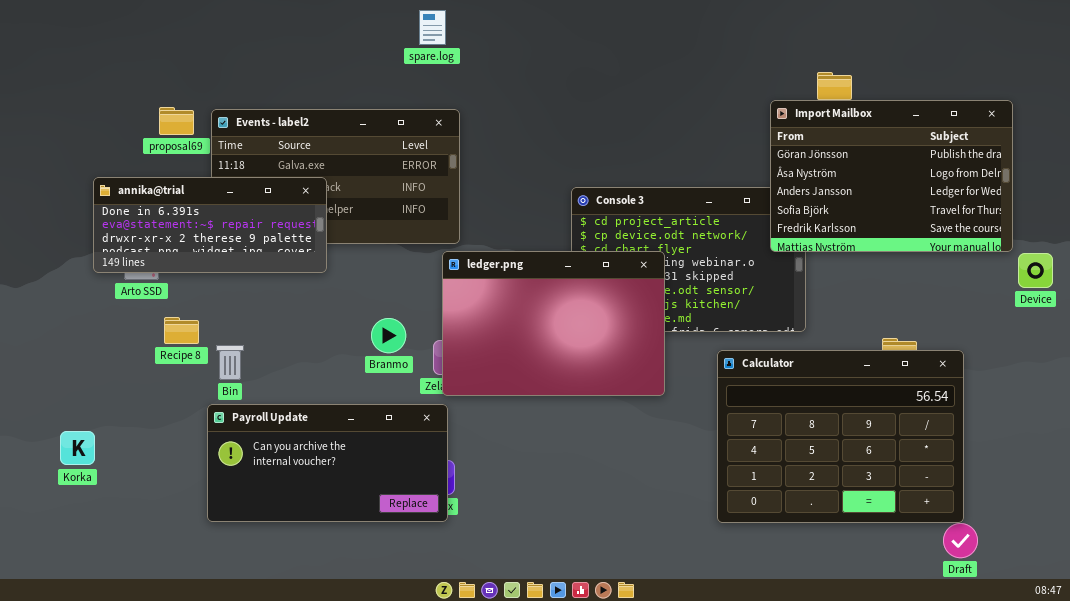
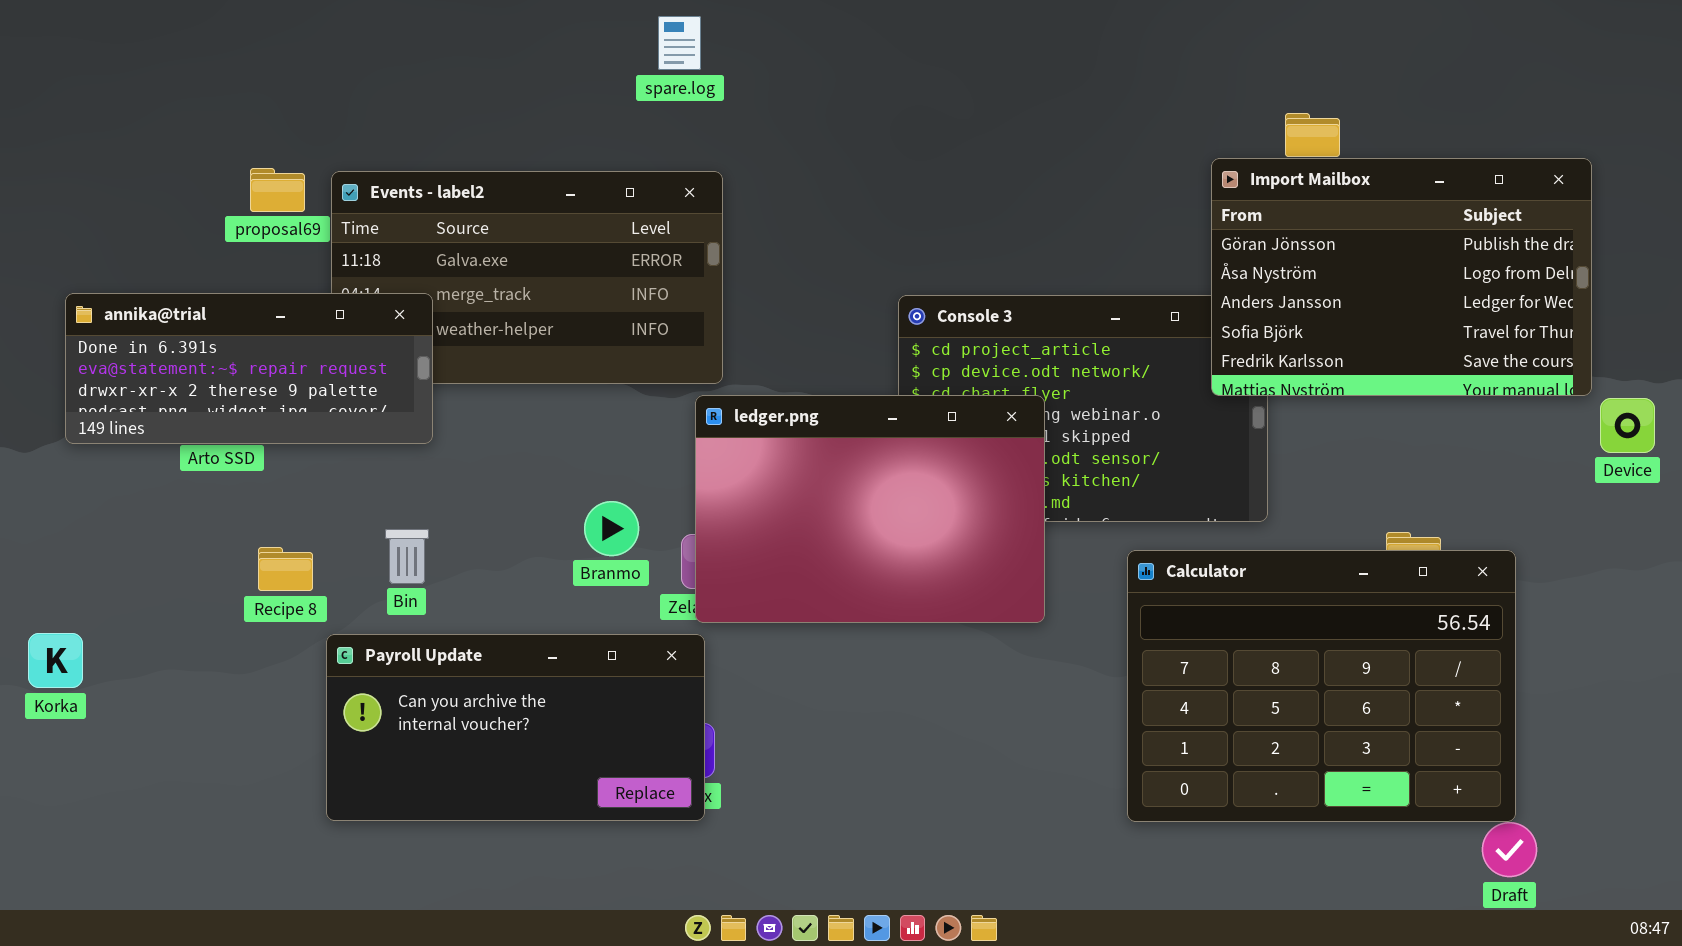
annika@trial: [93,177,327,273] -> [65,293,433,444], moved
Recipe 8: [164,317,199,344] -> [258,547,313,591], moved
Bin: [216,345,244,380] -> [385,529,429,584], moved
Korka: [60,431,95,465] -> [28,633,83,688], moved

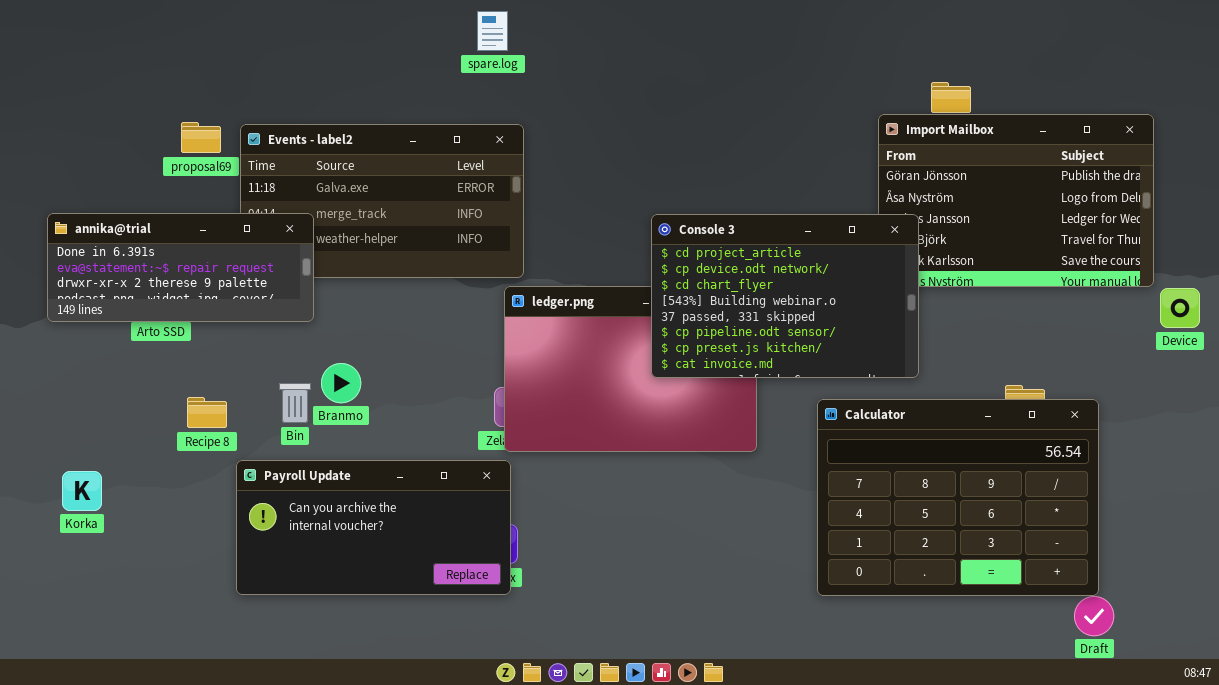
Console 3: [898,295,1268,522] -> [651,214,919,378], raised
Branmo: [584,501,639,556] -> [321,363,361,403], moved
Korka: [28,633,83,688] -> [62,471,102,511], moved

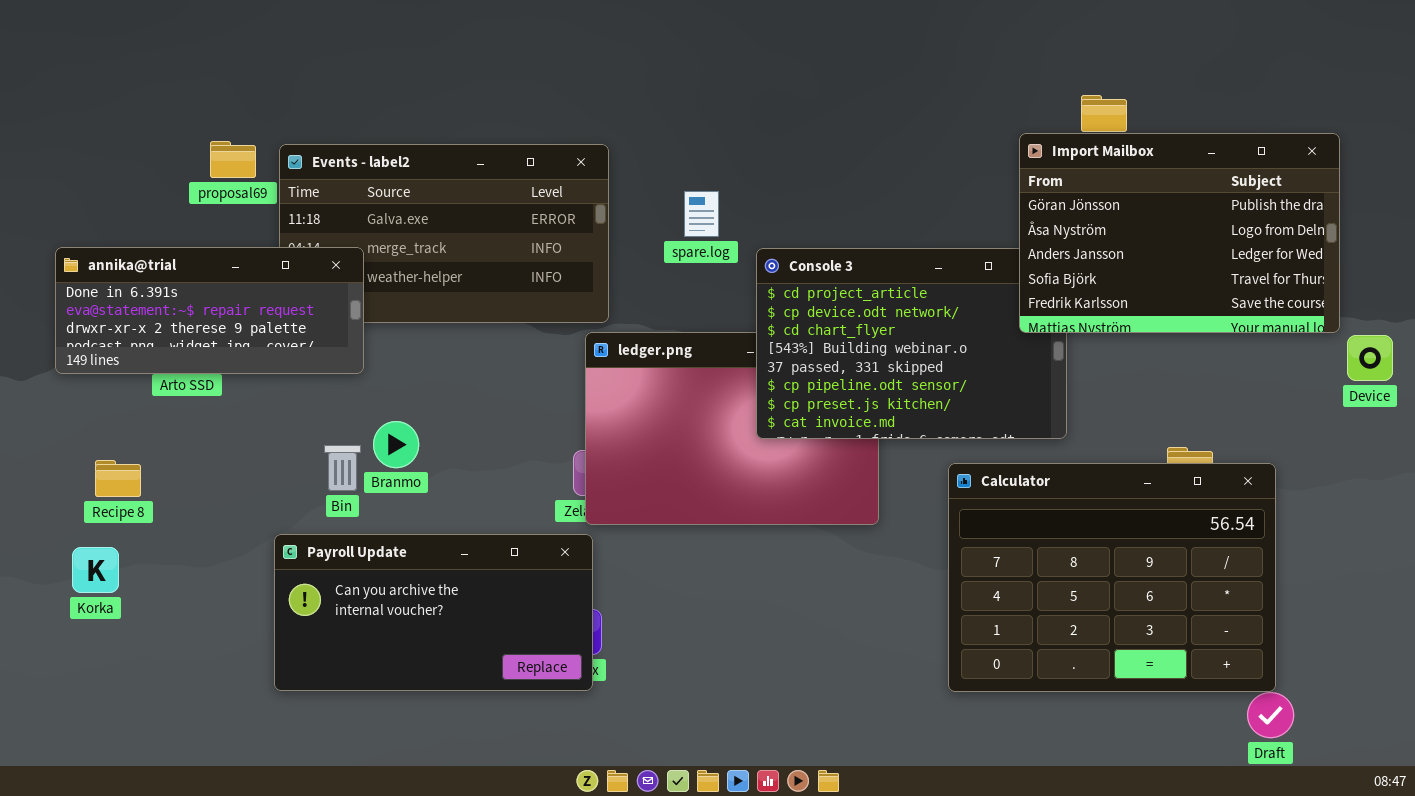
spare.log: [477,11,508,51] -> [684,191,719,237], moved
Import Mailbox: [878,114,1154,287] -> [1019,133,1340,333], raised
Recipe 8: [187,397,227,428] -> [95,460,141,497], moved

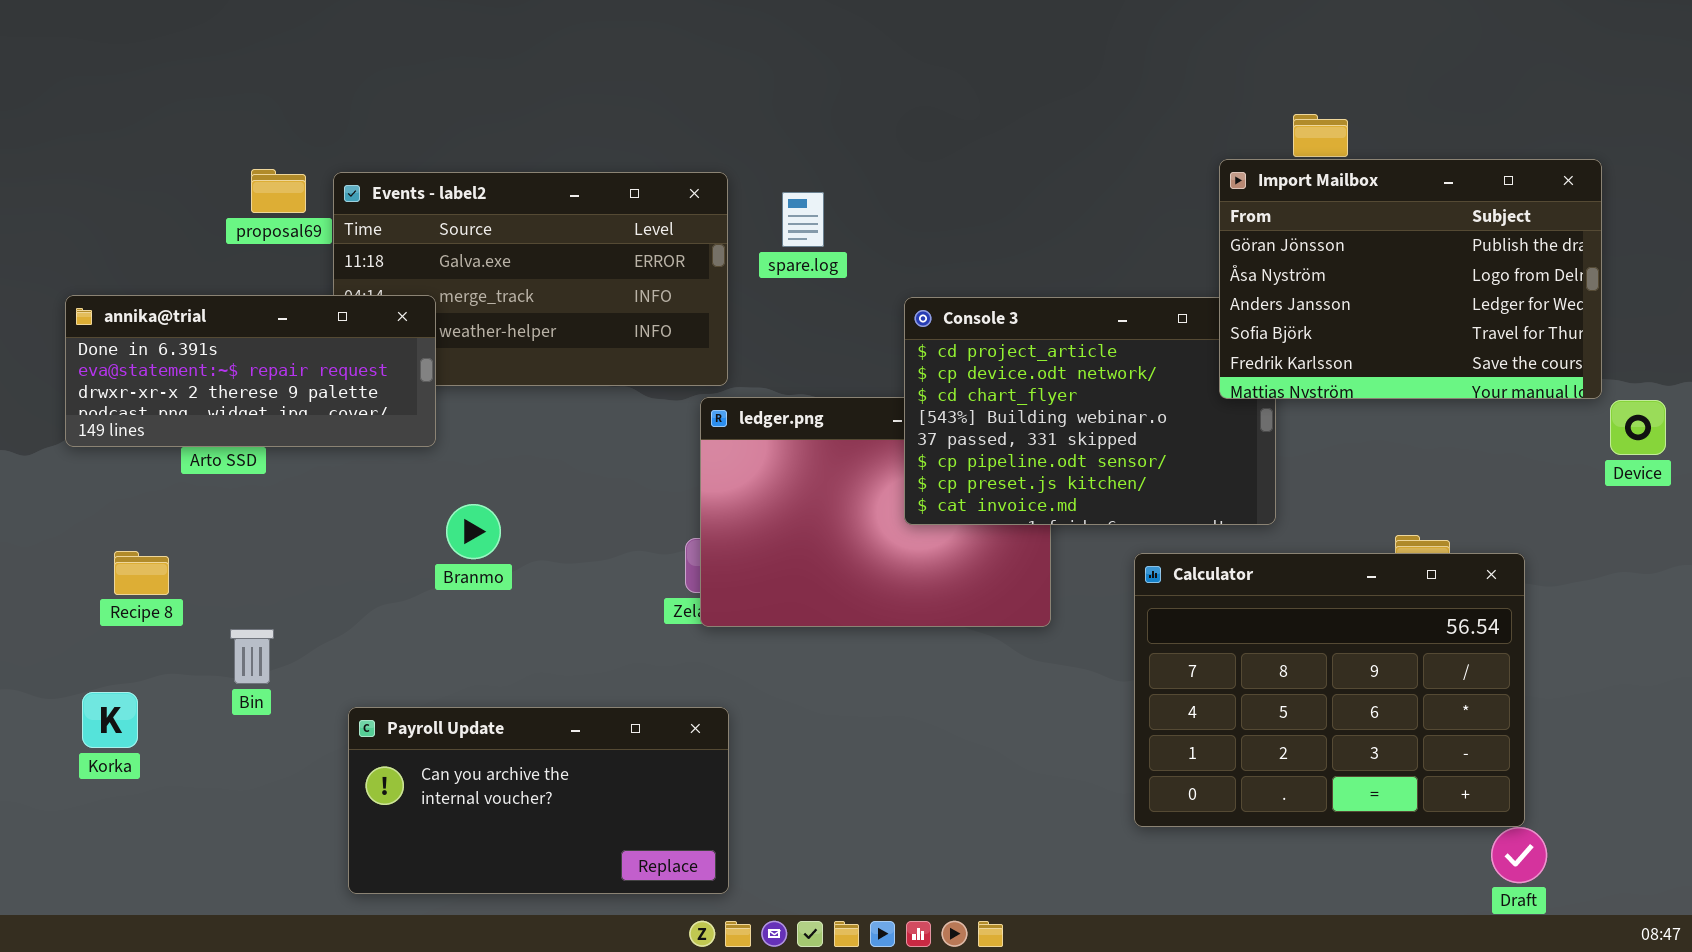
spare.log: [684,191,719,237] -> [782,192,824,247], moved
Bin: [324,445,361,491] -> [230,629,274,684], moved
Payroll Update: [274,534,593,691] -> [348,707,729,894], moved
Korka: [72,547,119,593] -> [82,692,138,748], moved

